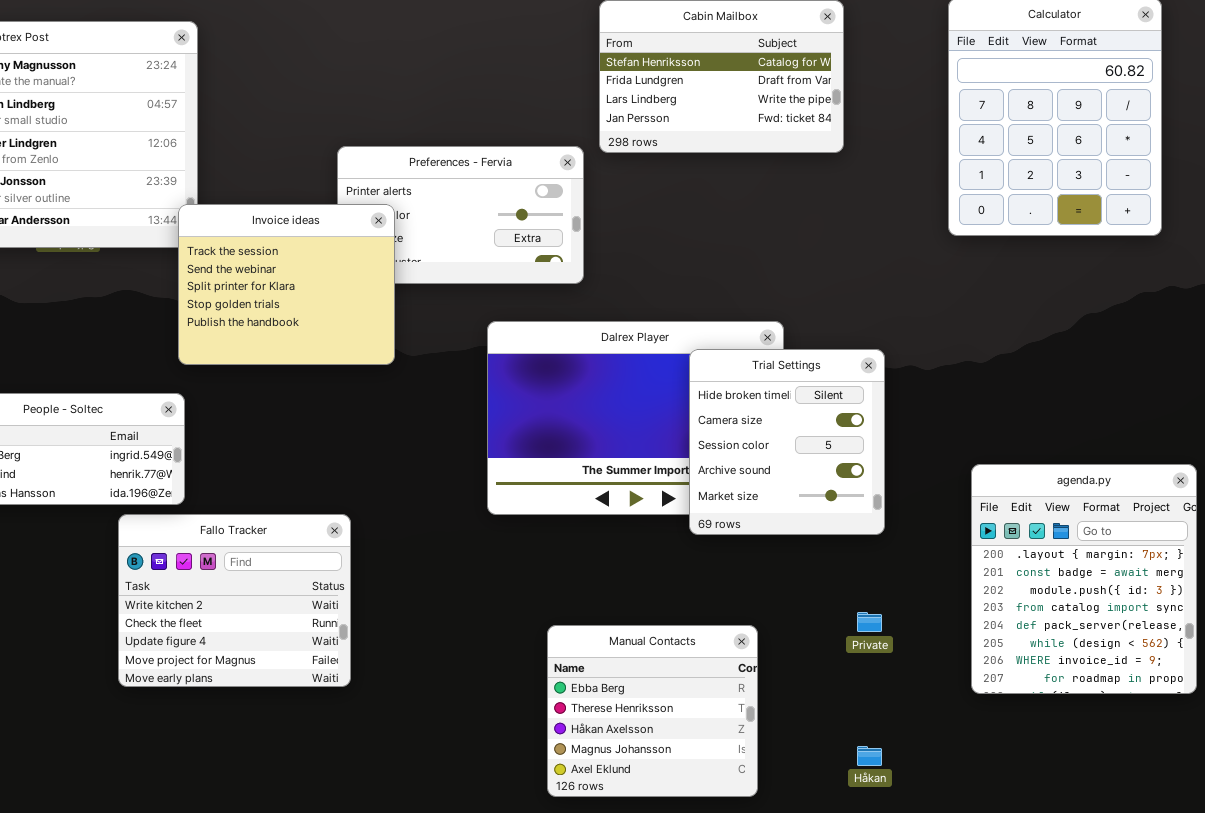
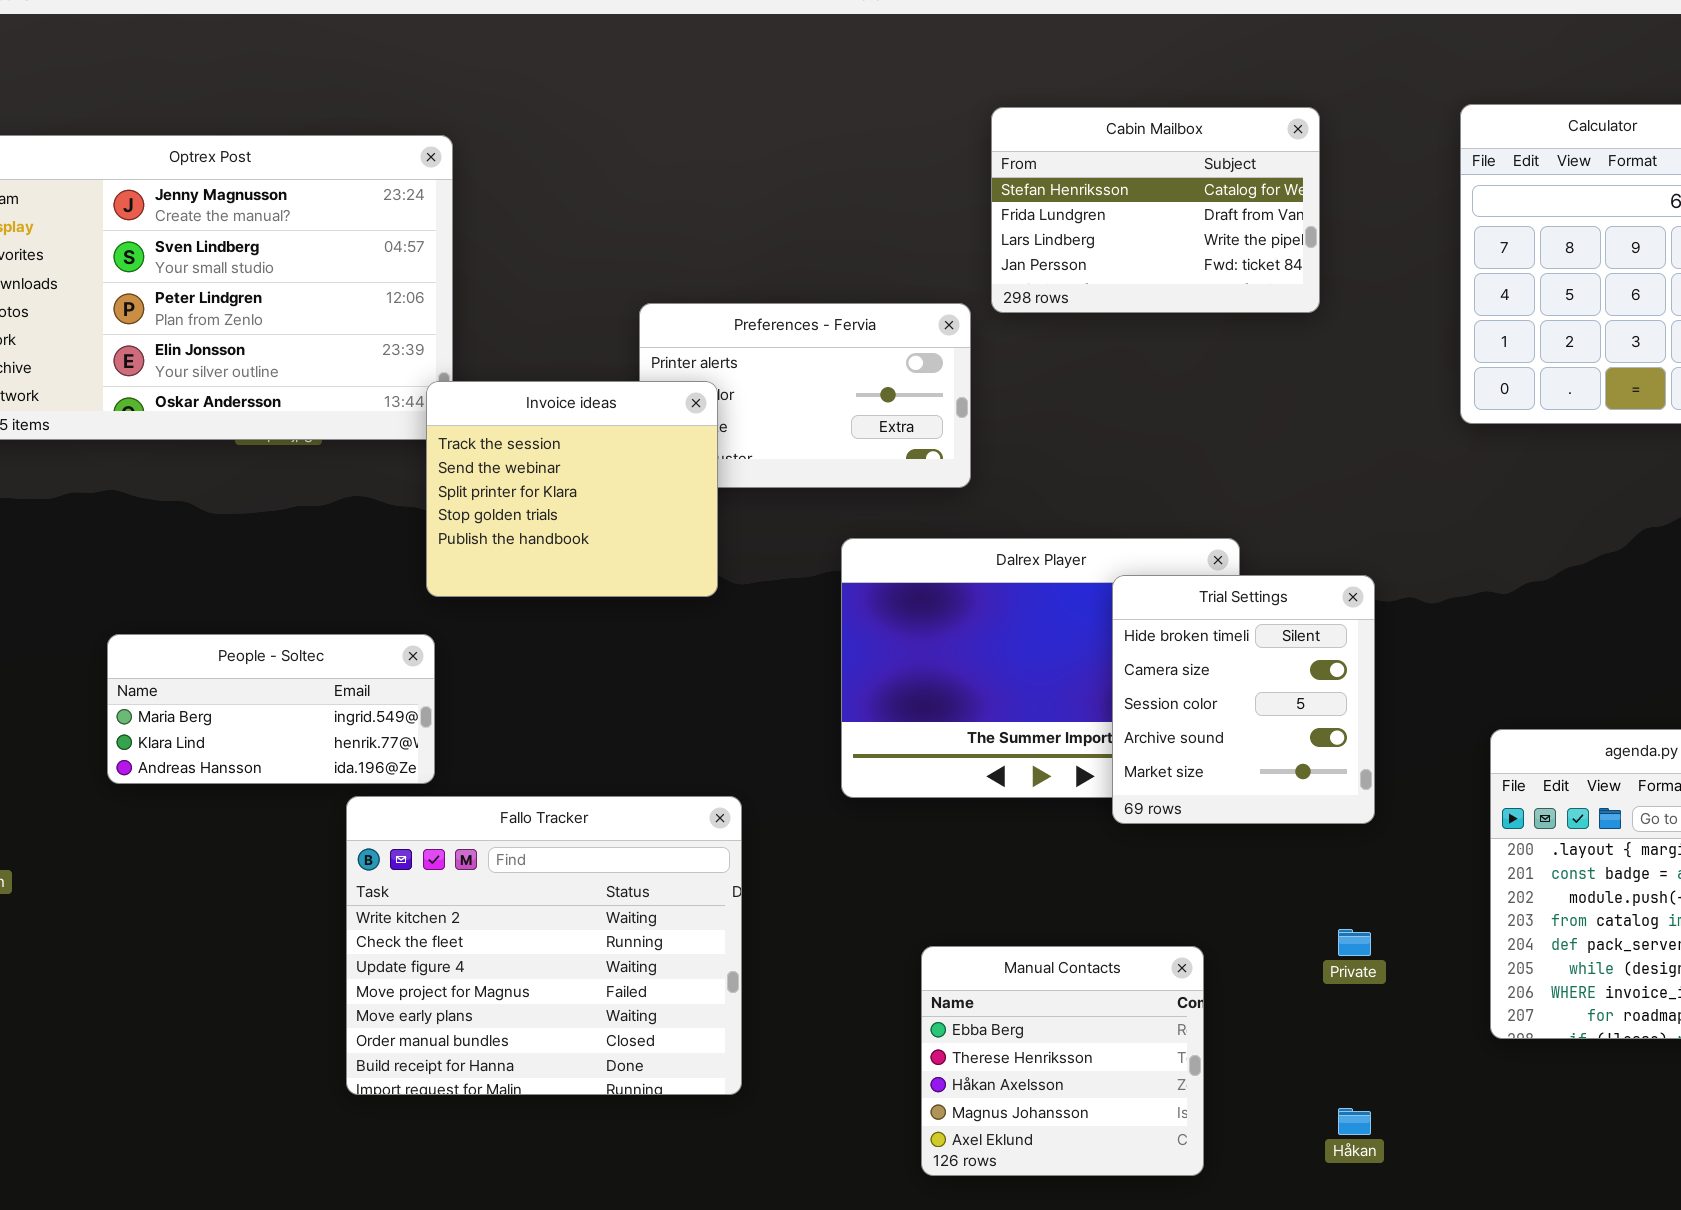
Fallo Tracker: [118,514,351,687] -> [346,796,742,1095], resized

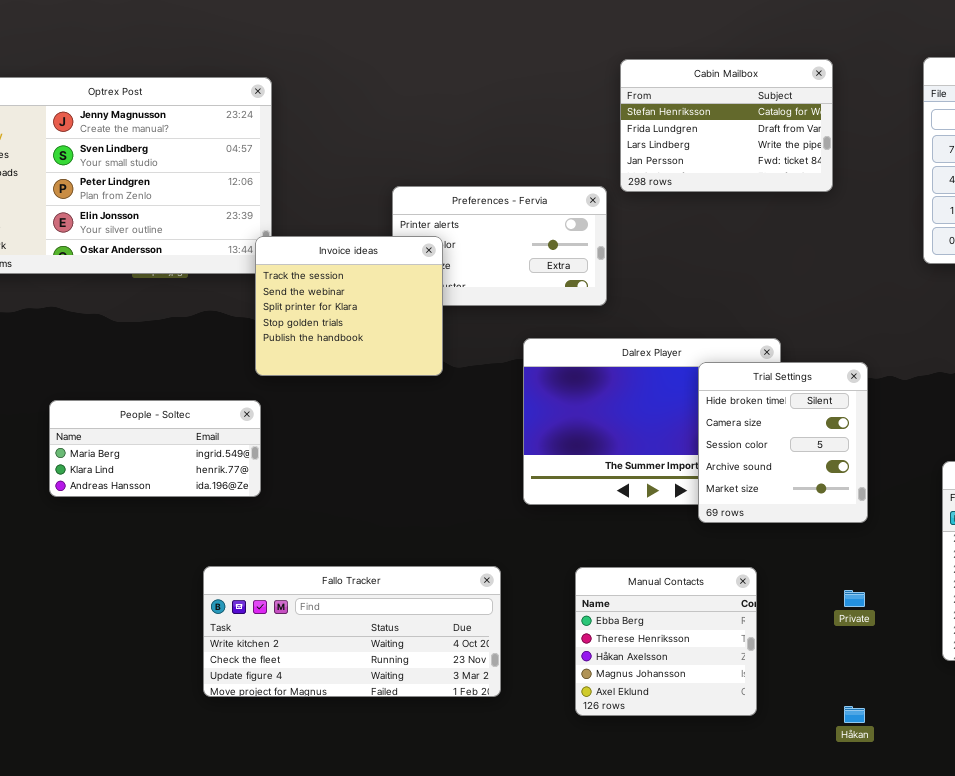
Fallo Tracker: [346,796,742,1095] -> [203,566,501,697], resized
Manual Contacts: [921,946,1204,1176] -> [575,567,757,716], moved

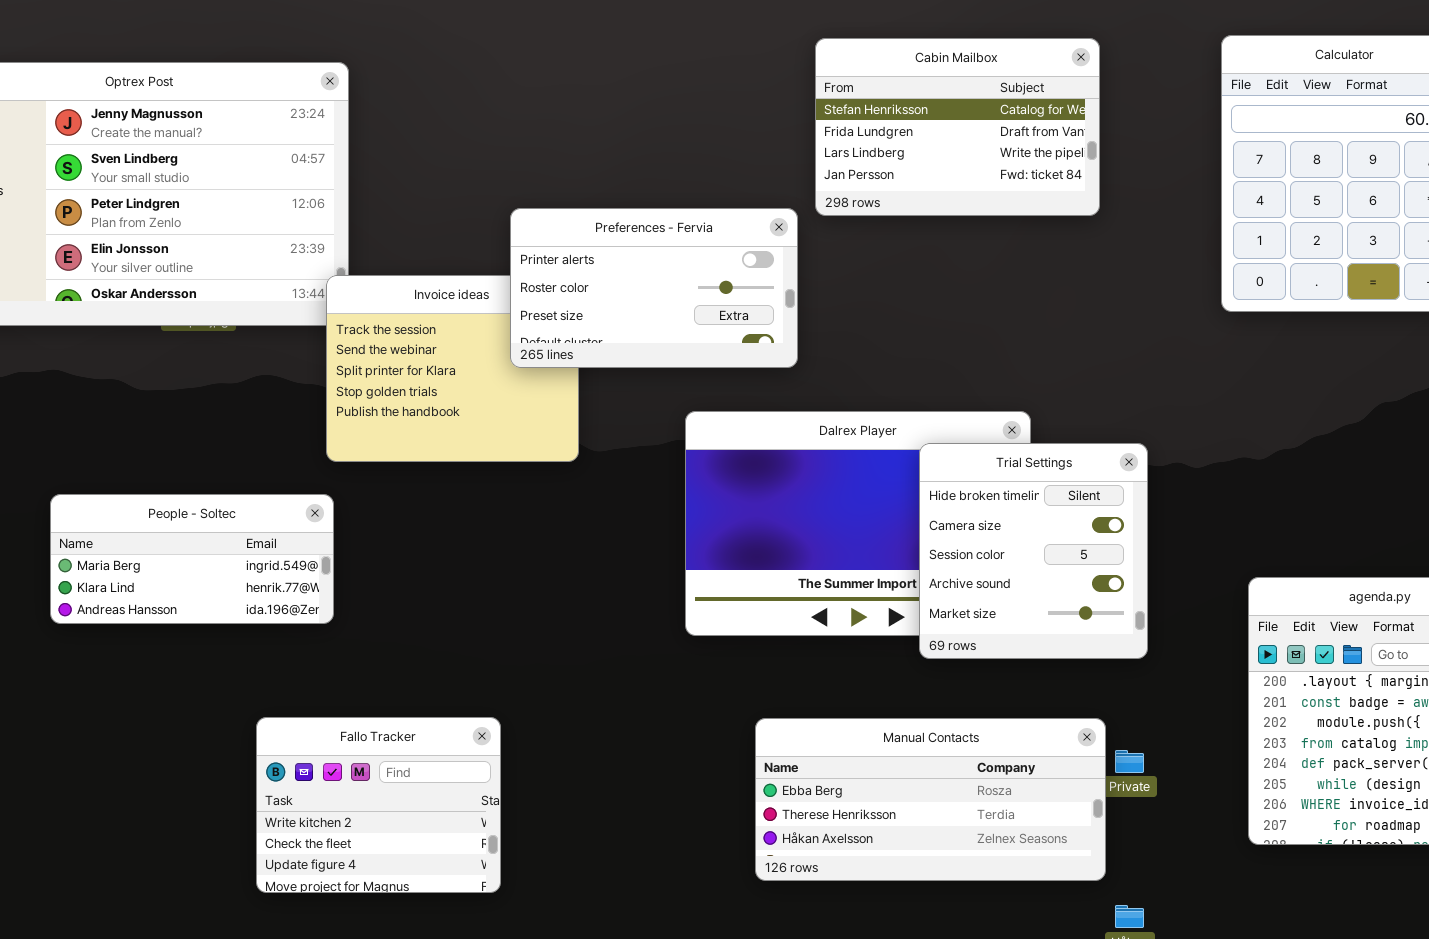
Preferences - Fervia: [392,186,607,306] -> [510,208,798,368], raised
Fallo Tracker: [203,566,501,697] -> [256,717,501,893], resized
Manual Contacts: [575,567,757,716] -> [755,718,1106,881], resized

